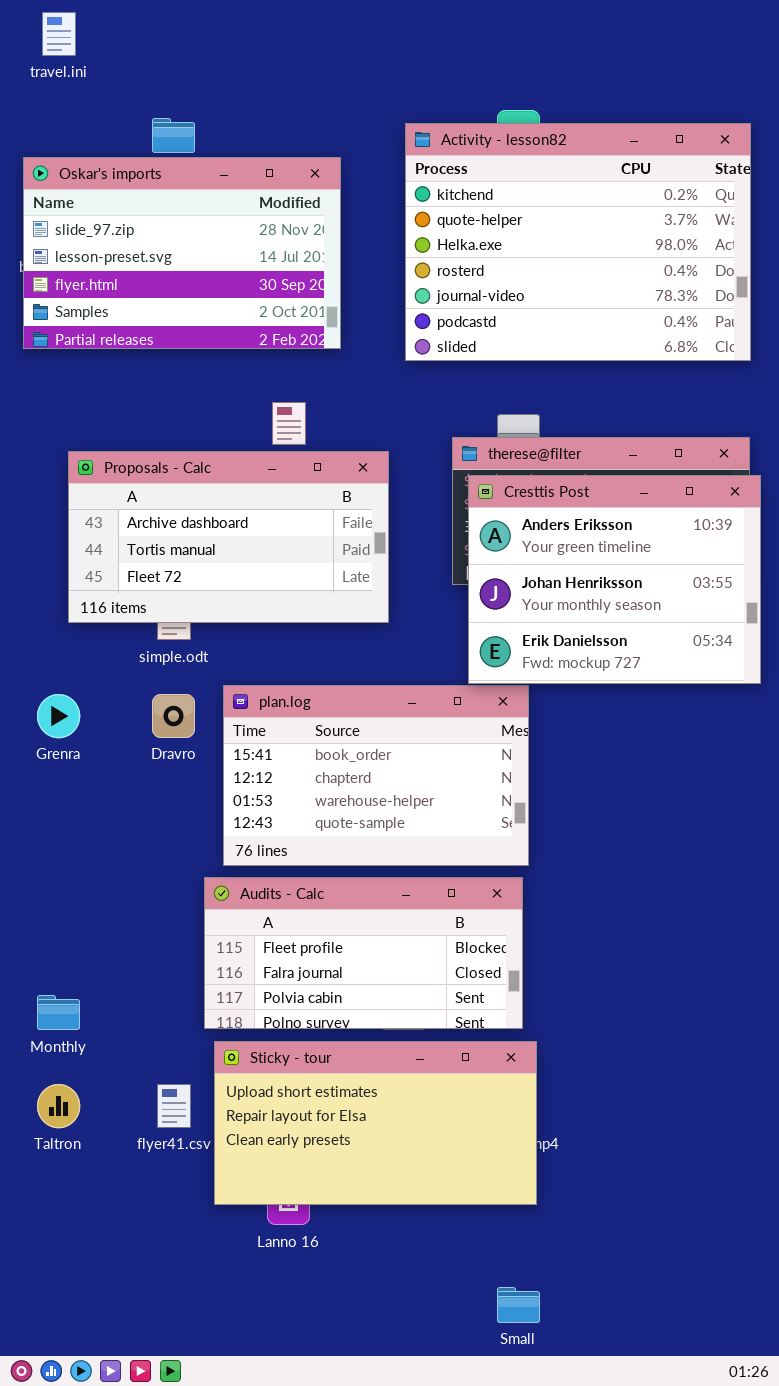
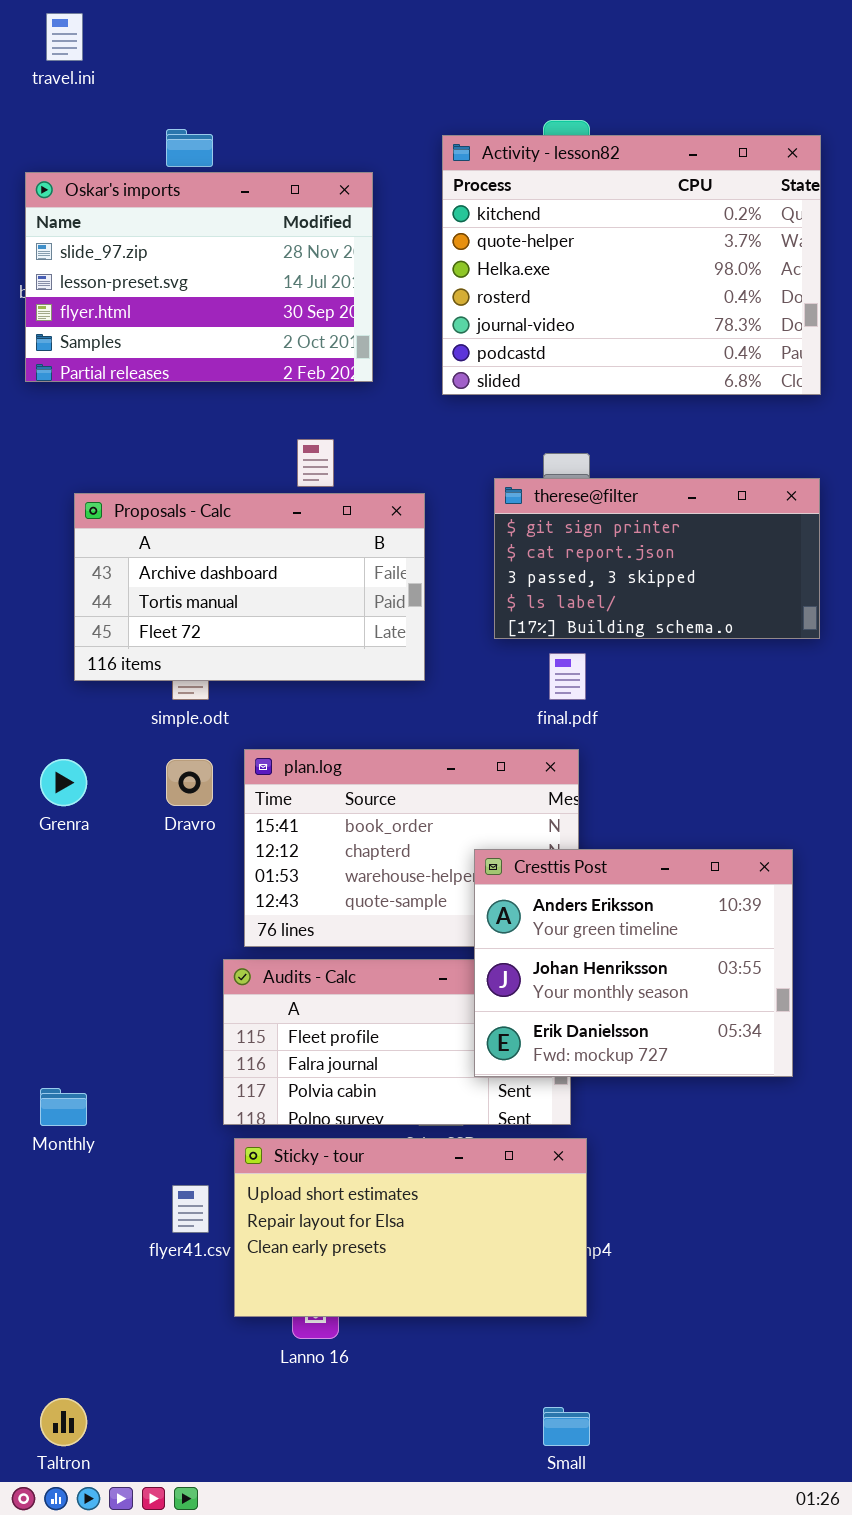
Cresttis Post: [468,475,761,684] -> [474,849,793,1077], moved
Taltron: [37,1084,80,1128] -> [40,1398,87,1446], moved

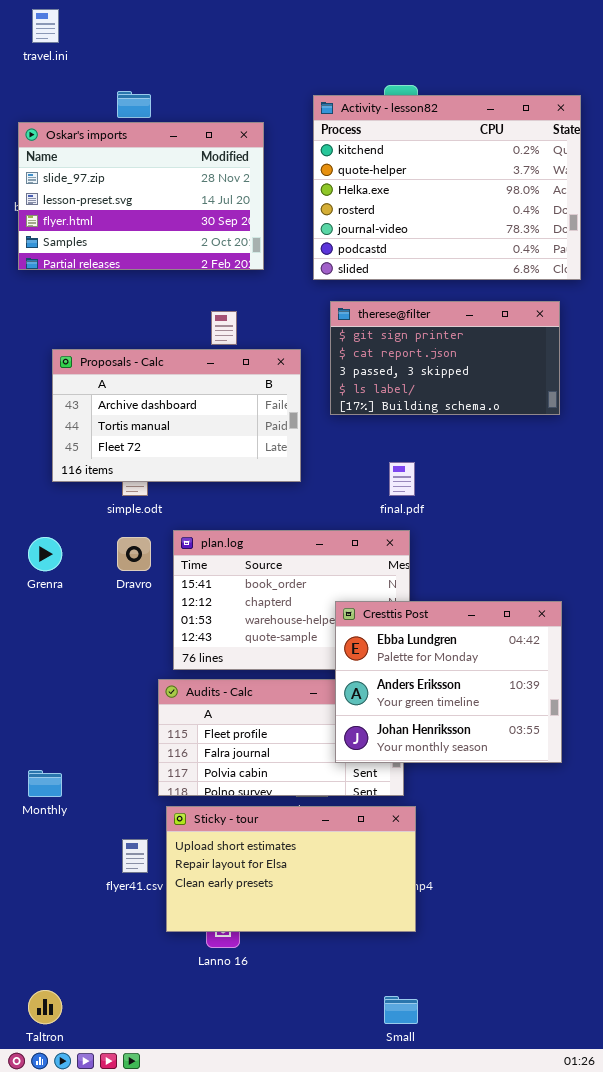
therese@filter: [494,478,820,639] -> [330,301,560,415], moved
Cresttis Post: [474,849,793,1077] -> [335,601,562,763], scrolled up 1 row

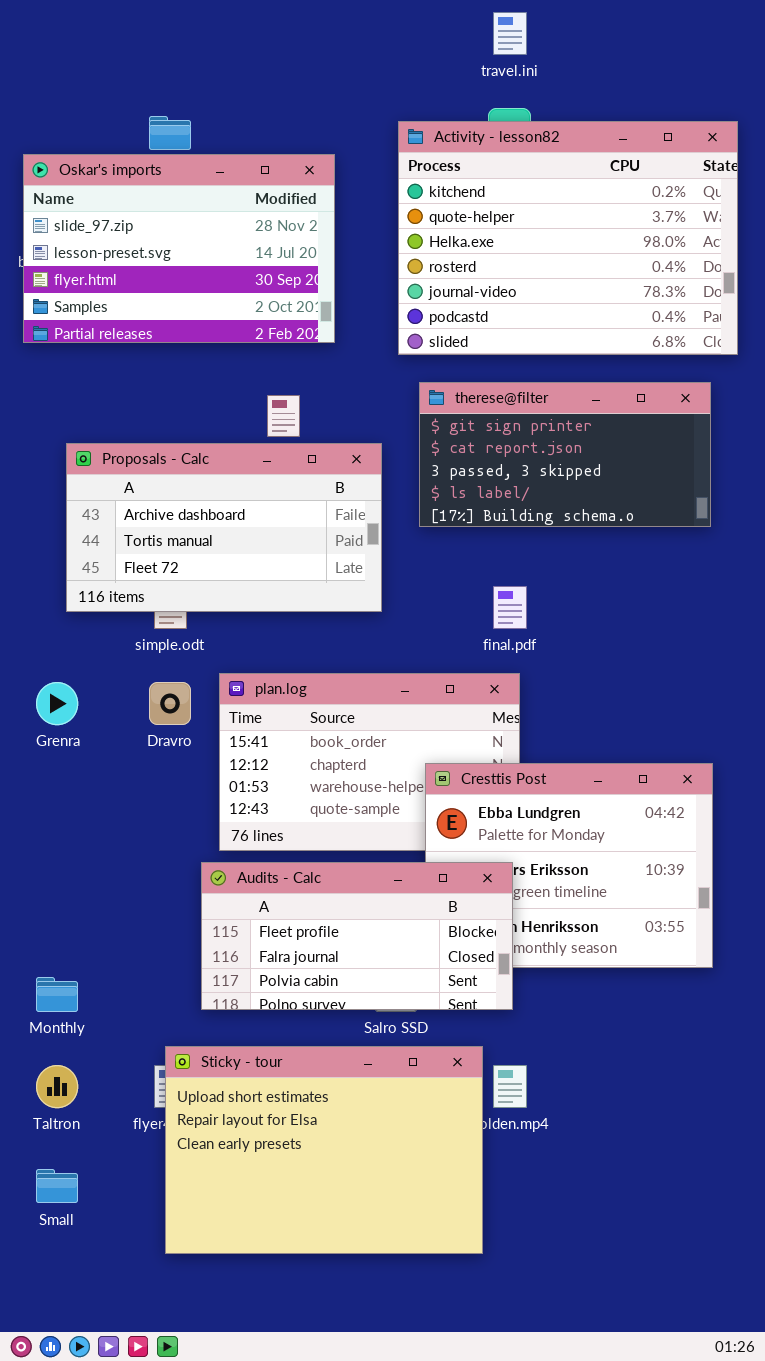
travel.ini: [32,9,59,43] -> [493,12,527,55], moved
Audits - Calc: [158,679,404,796] -> [201,862,513,1010], raised
Sticky - tour: [166,806,416,932] -> [165,1046,483,1254], moved, resized
Taltron: [28,990,62,1024] -> [36,1065,78,1108], moved
Small: [384,996,418,1024] -> [36,1169,78,1203], moved

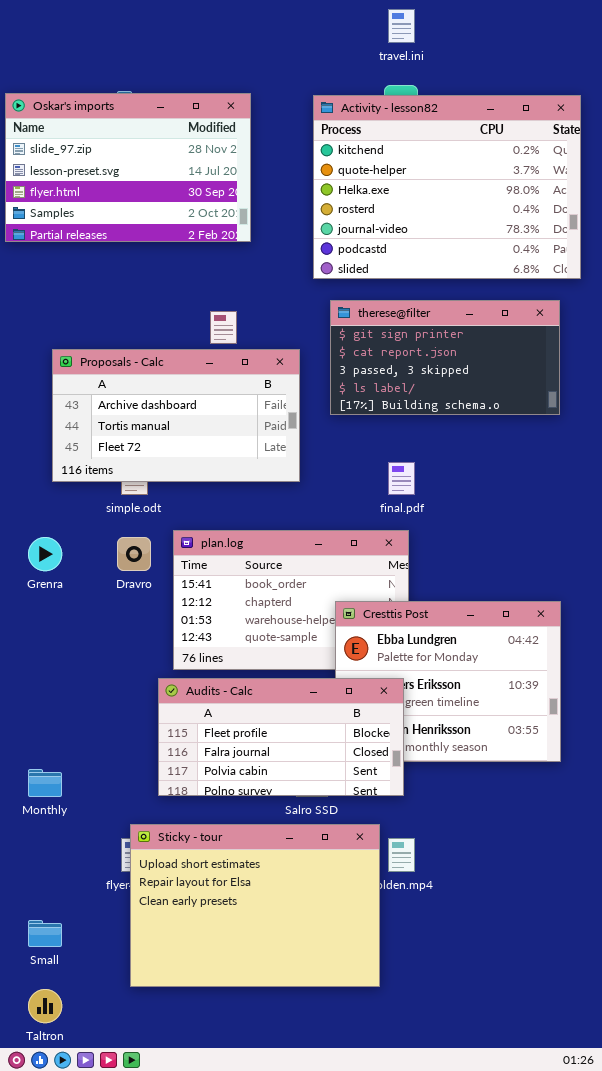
Oskar's imports: [23,154,335,343] -> [5,93,251,242], moved
Taltron: [36,1065,78,1108] -> [28,989,62,1023], moved

